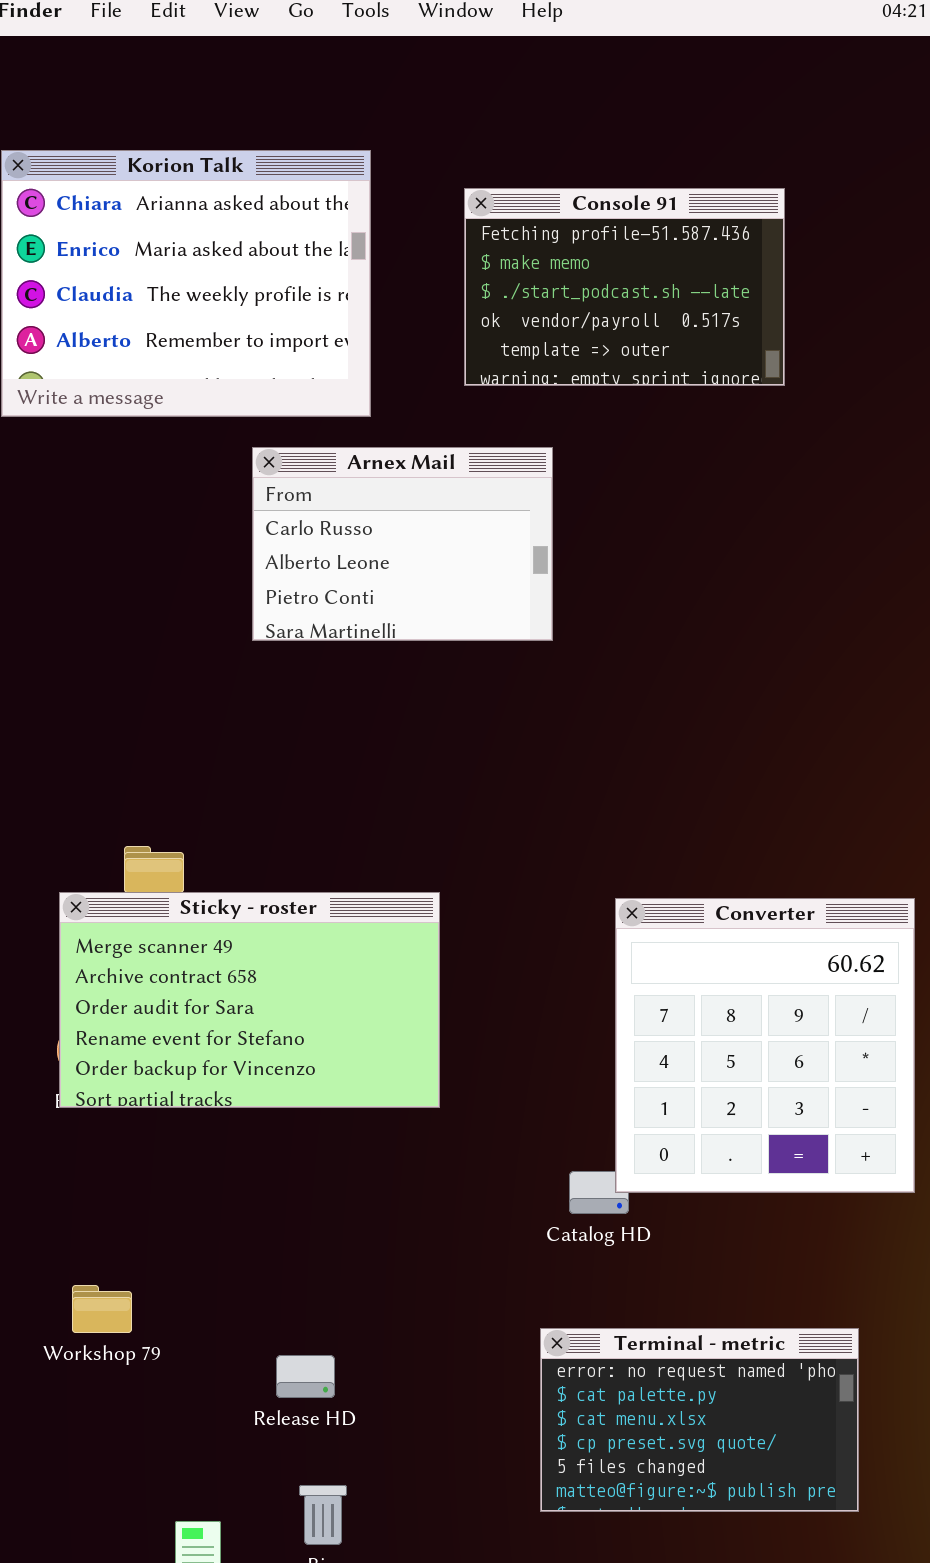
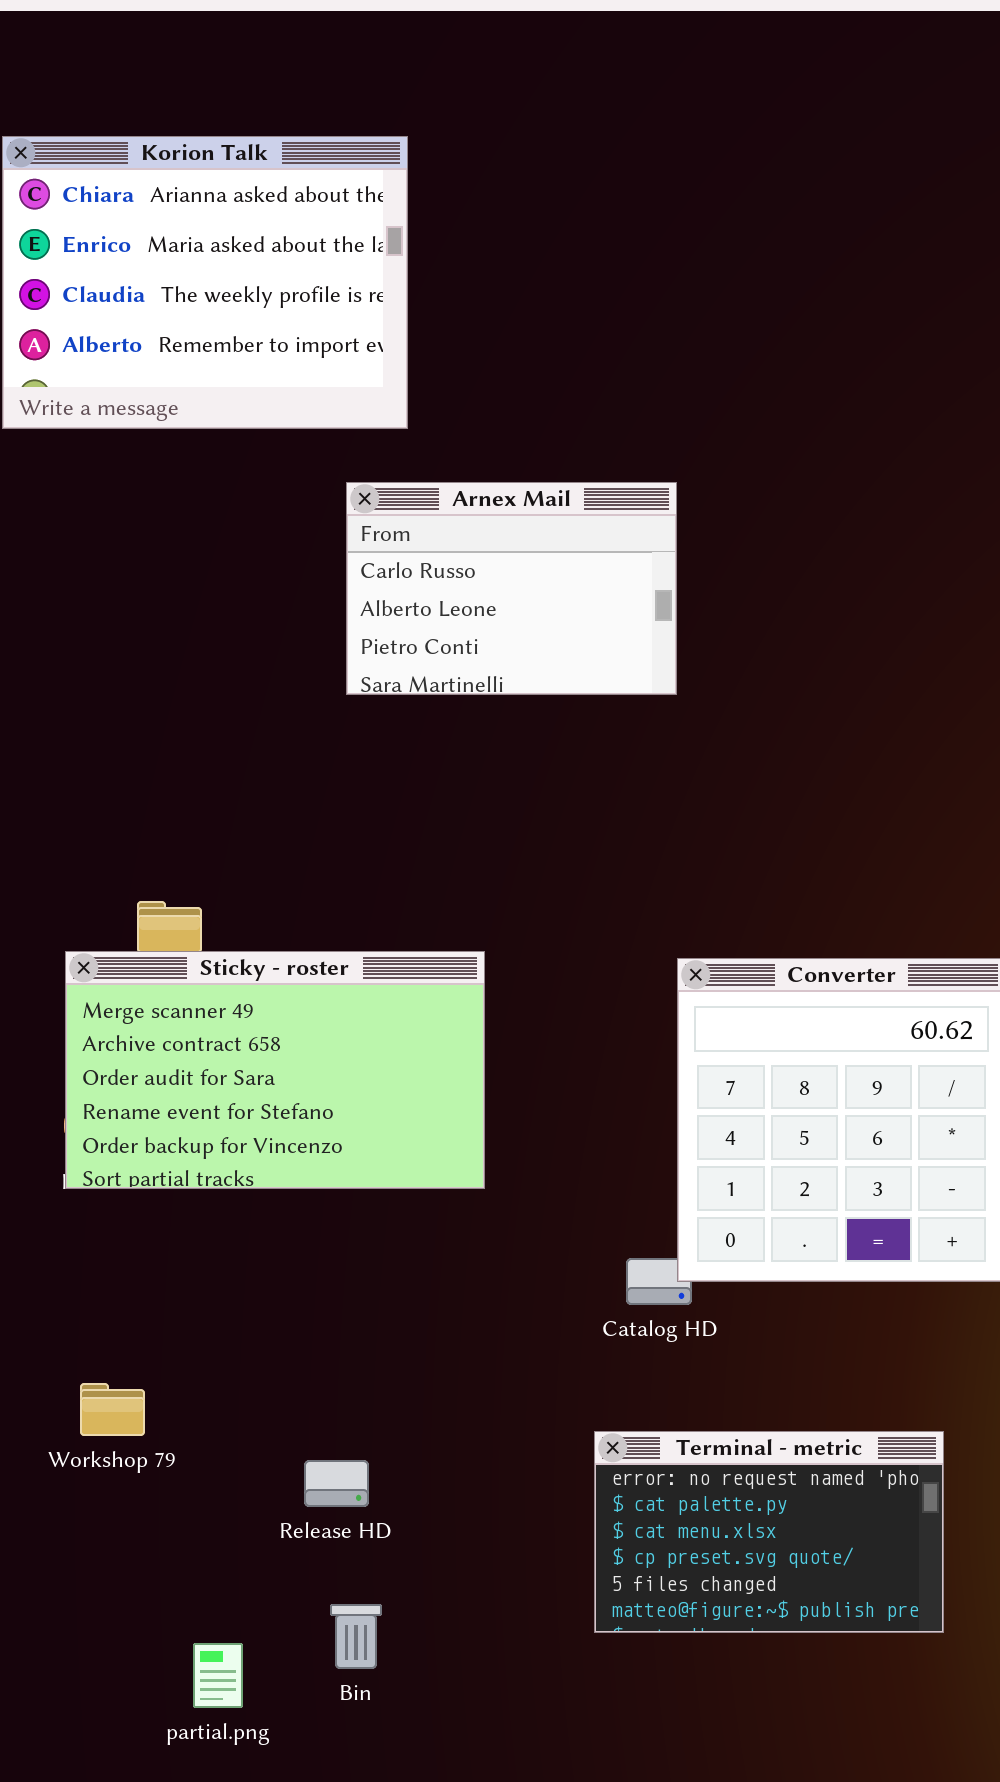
Console 91: [464,188,785,386] -> none, closed
Arnex Mail: [252,447,553,641] -> [346,482,677,695], moved

